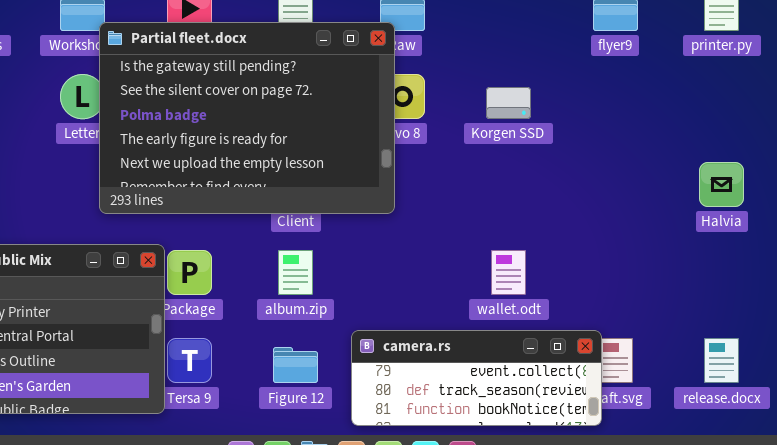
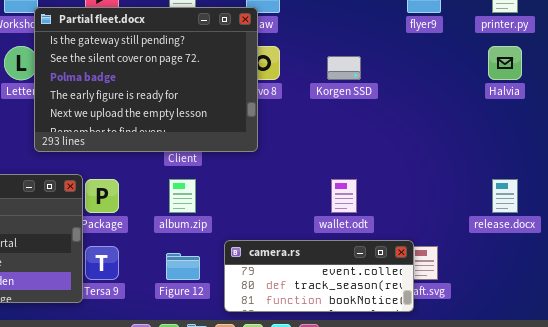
Halvia: [699,162,744,207] -> [488,46,522,80], moved
release.docx: [704,338,739,383] -> [492,179,518,213], moved

